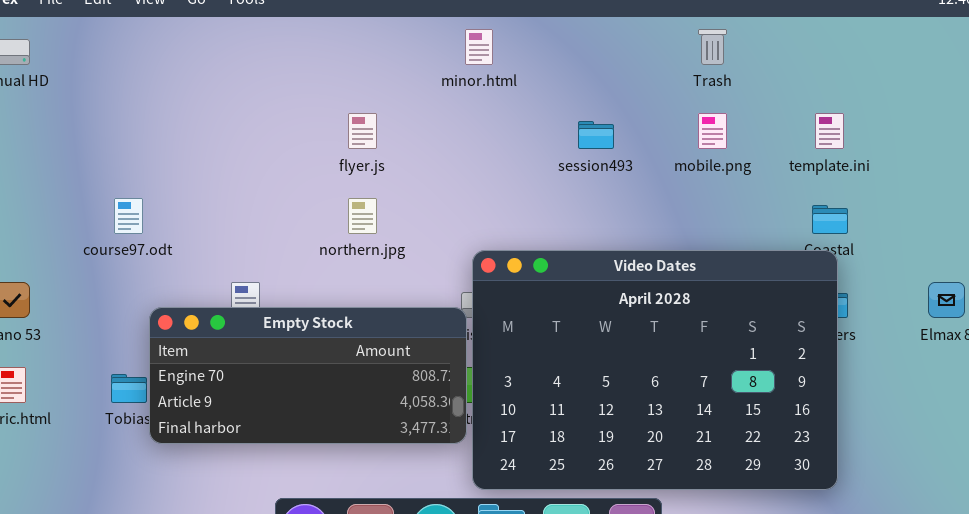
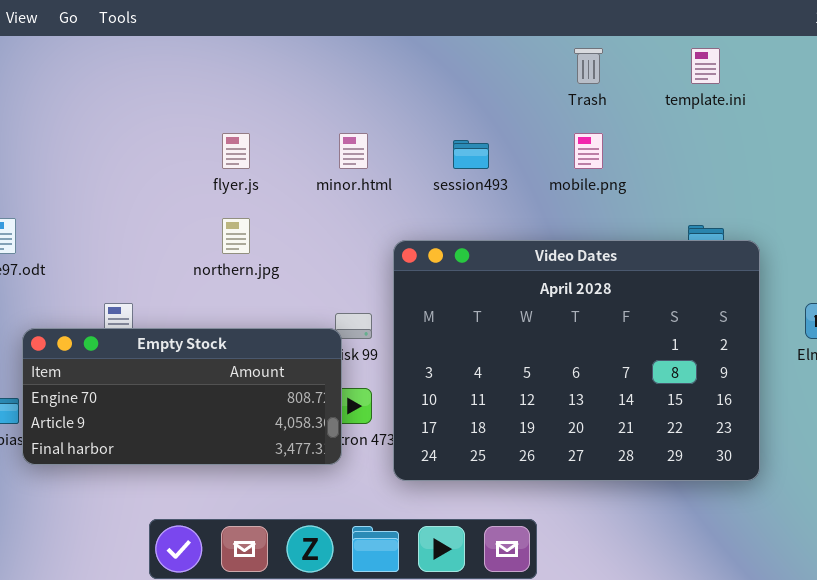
minor.html: [465,29,493,65] -> [339,133,368,169], moved
template.ini: [815,113,844,149] -> [691,48,720,84], moved
Video Dates: [472,250,838,490] -> [393,240,760,481], moved

